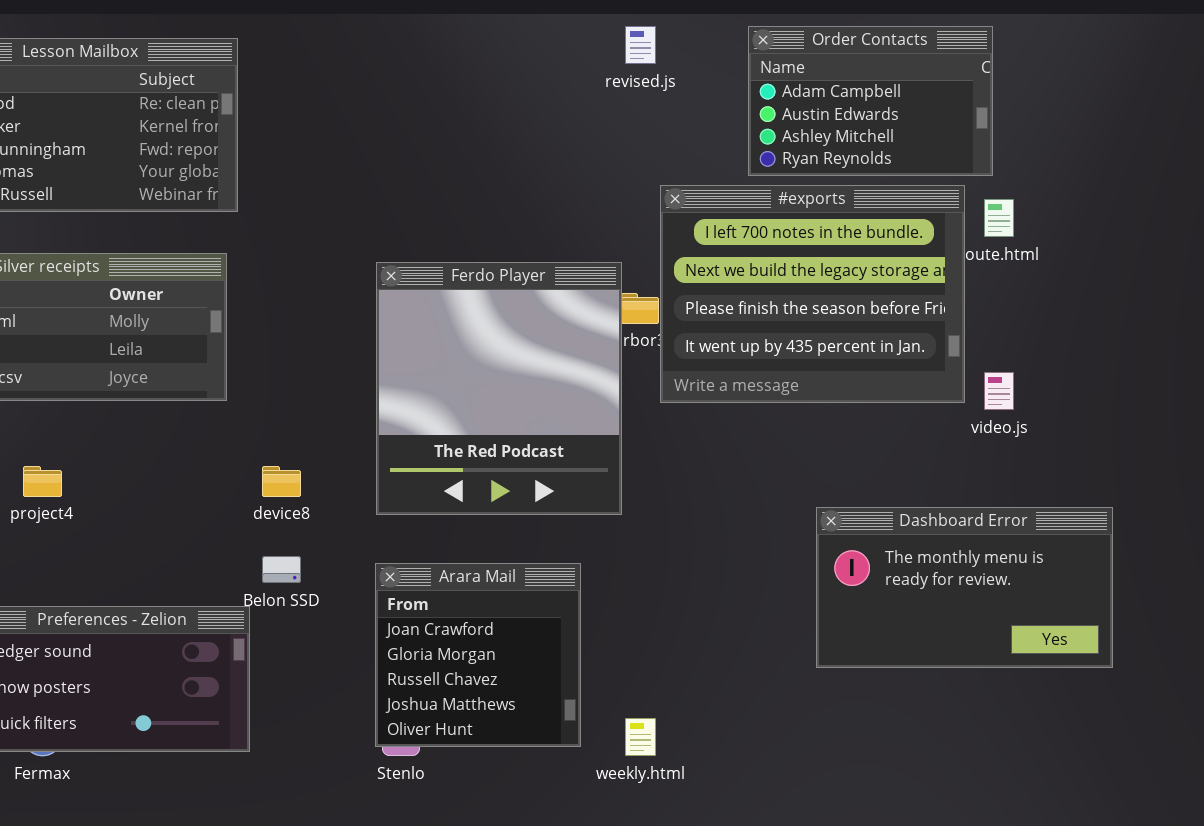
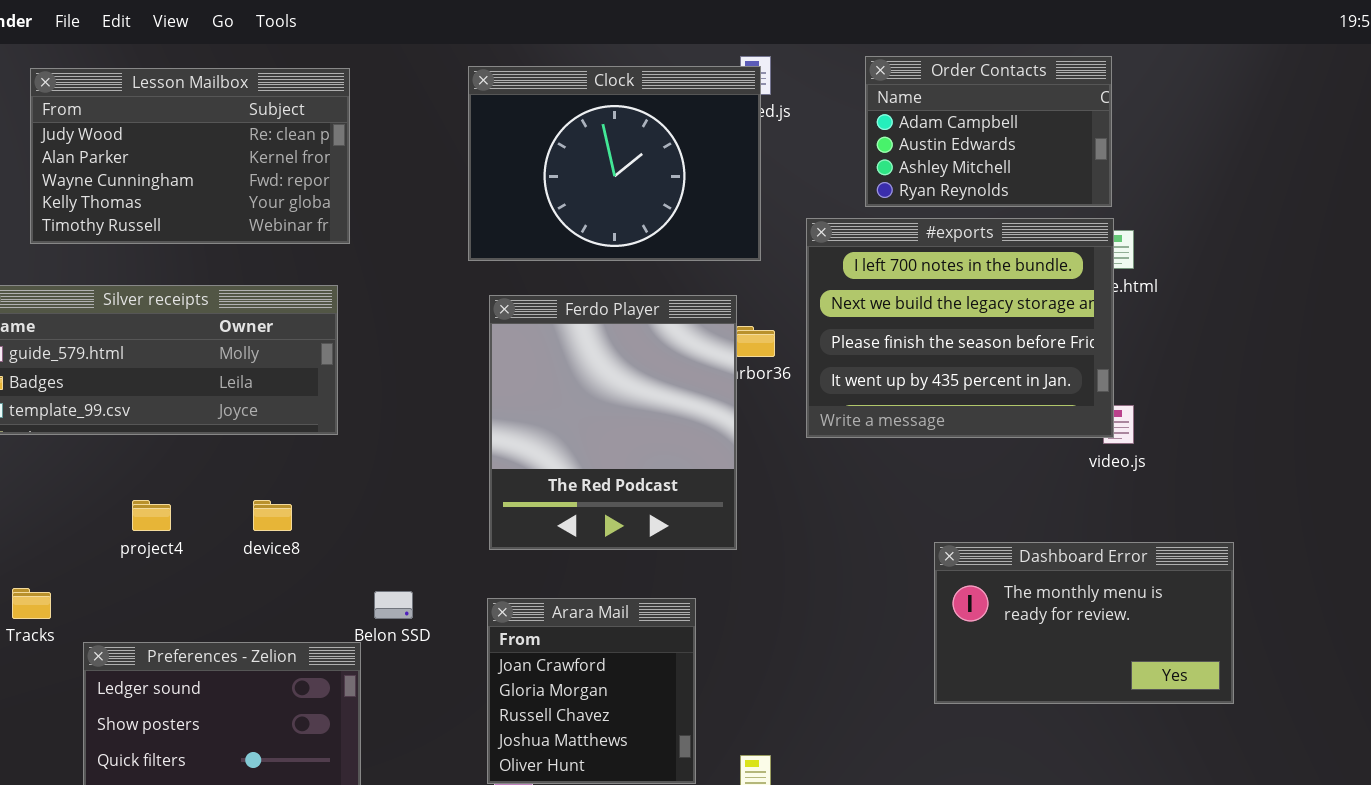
Clock: none -> [468,66,761,261], opened
#exports: [660,185,965,403] -> [806,218,1114,438], moved
device8: [262,466,301,497] -> [253,500,292,531], moved

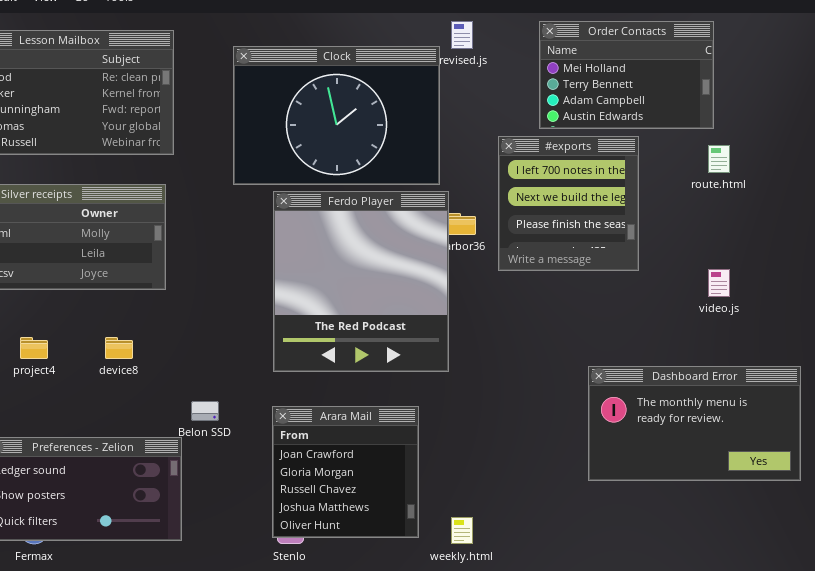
Order Contacts: [865,56,1112,207] -> [539,21,714,129], scrolled up 2 rows
Clock: [468,66,761,261] -> [233,46,440,185], moved
#exports: [806,218,1114,438] -> [498,136,639,271], resized

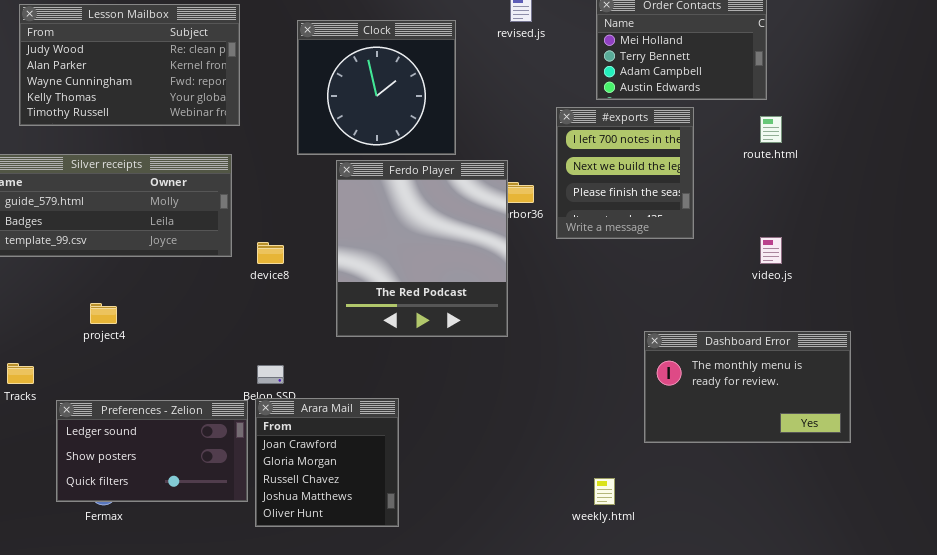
Clock: [233,46,440,185] -> [297,20,456,155], resized
device8: [105,337,133,359] -> [257,242,284,264], moved
Arara Mail: [272,406,419,538] -> [255,398,399,527], moved
weekly.html: [451,517,473,544] -> [594,478,615,505], moved

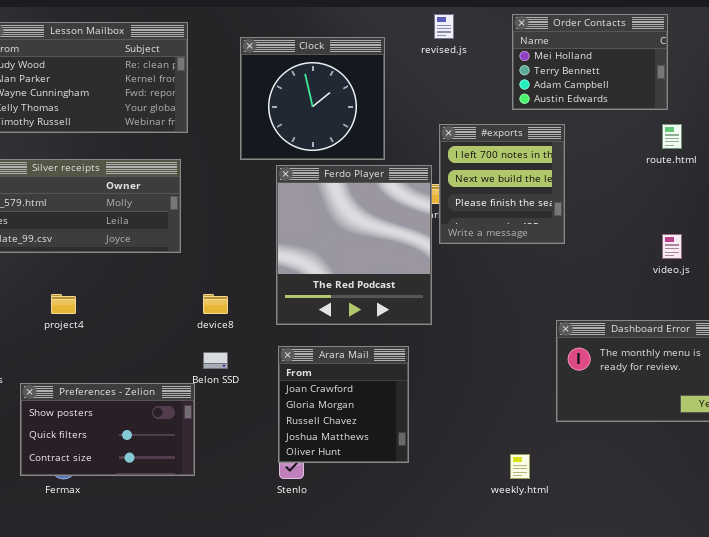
#exports: [556,107,694,239] -> [439,124,565,244], moved
device8: [257,242,284,264] -> [203,294,228,314], moved
Arara Mail: [255,398,399,527] -> [278,346,409,463], moved
Preferences - Zelion: [56,400,248,502] -> [20,383,195,476], scrolled down 1 row

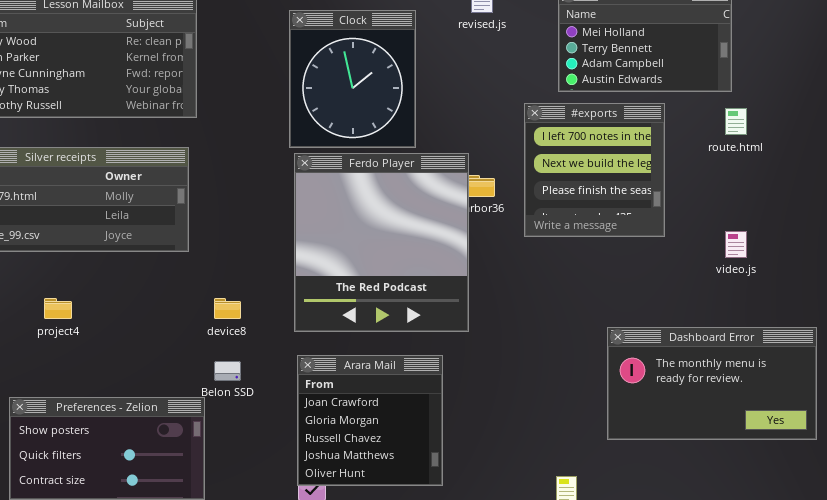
Clock: [240,37,385,160] -> [289,10,416,148], resized
#exports: [439,124,565,244] -> [524,103,665,237], moved

